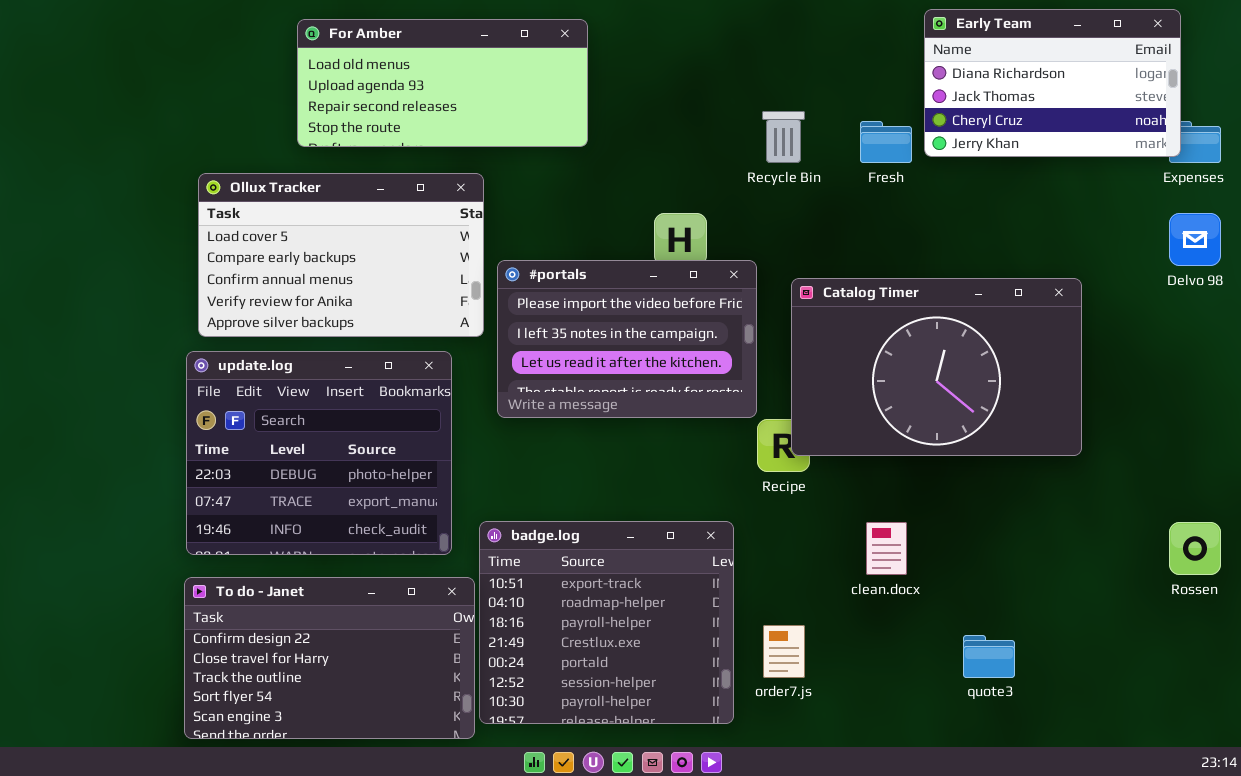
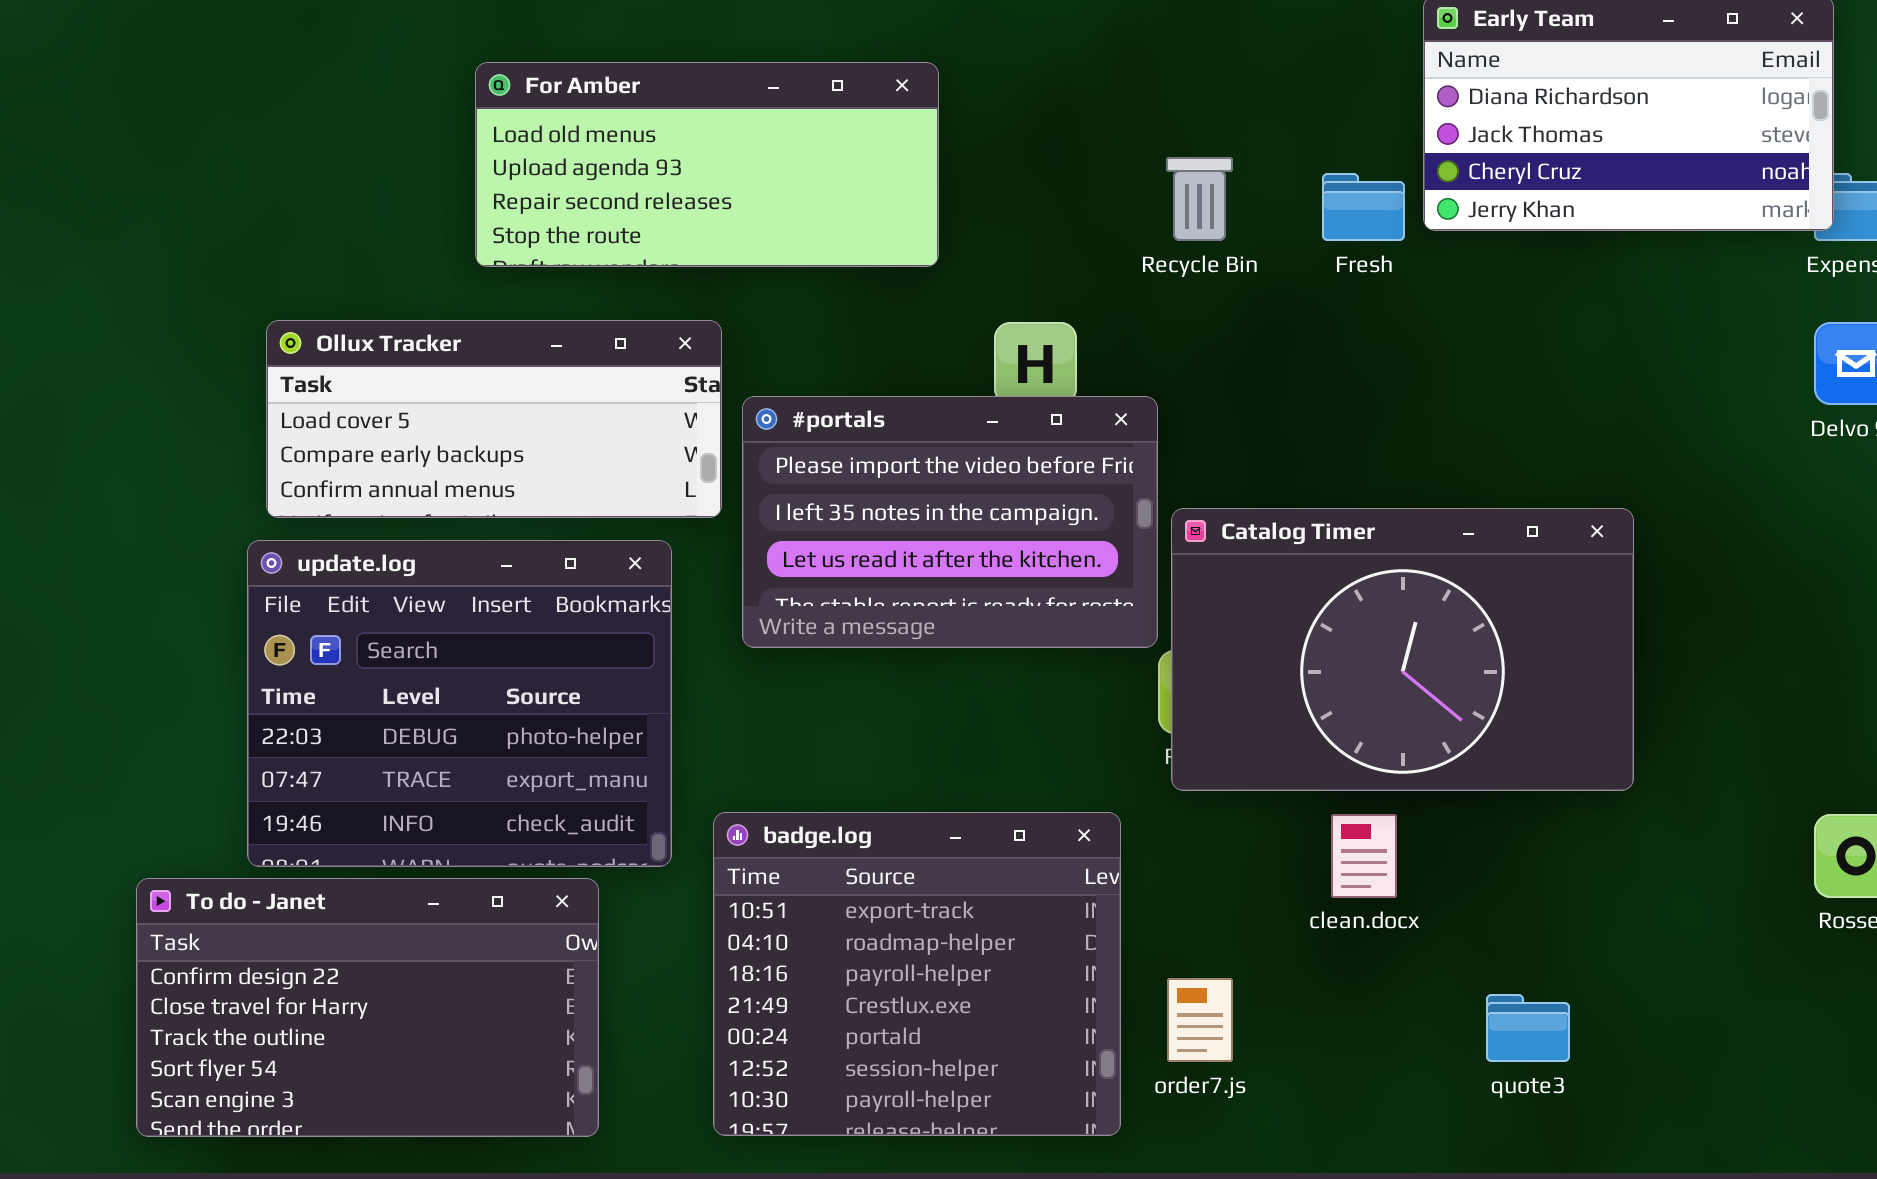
For Amber: [297,19,588,147] -> [475,62,939,267], moved
Ollux Tracker: [198,173,484,337] -> [266,320,722,518], resized
Catalog Timer: [791,278,1082,456] -> [1171,508,1634,791], moved
To do - Janet: [184,577,475,739] -> [136,878,599,1137], moved

